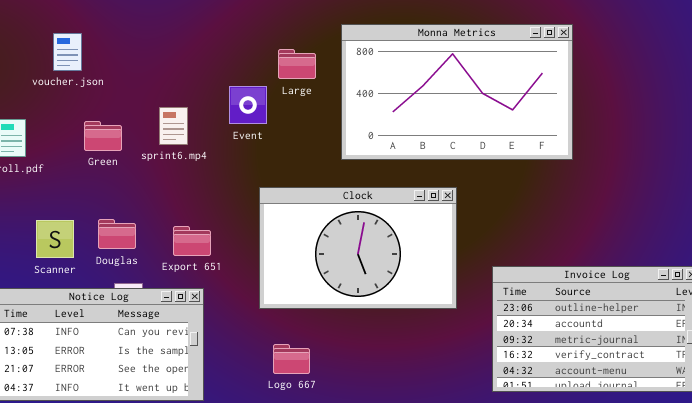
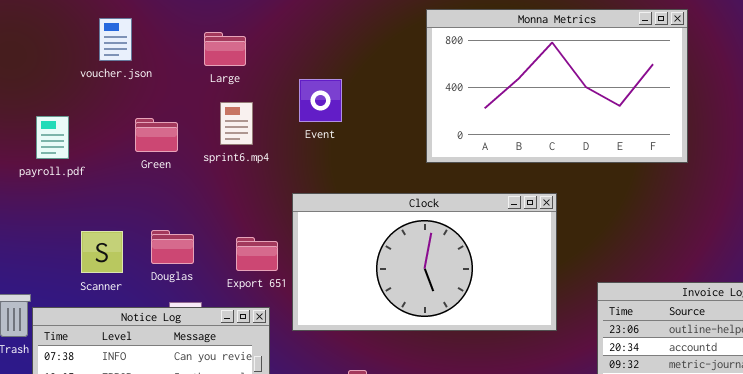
Large: [278,49,316,79] -> [204,32,246,66], moved
Clock: [259,187,457,309] -> [292,193,557,331], resized

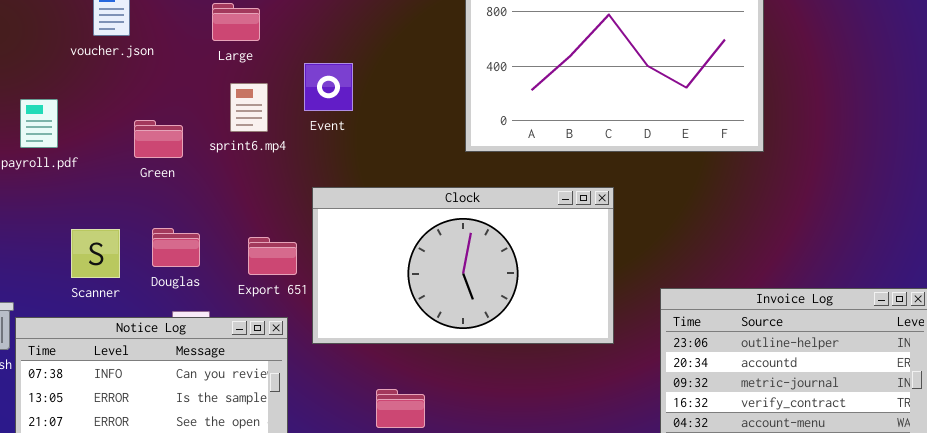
Event: [299,79,342,122] -> [304,63,353,111], moved
Green: [135,118,178,152] -> [134,120,183,158], moved

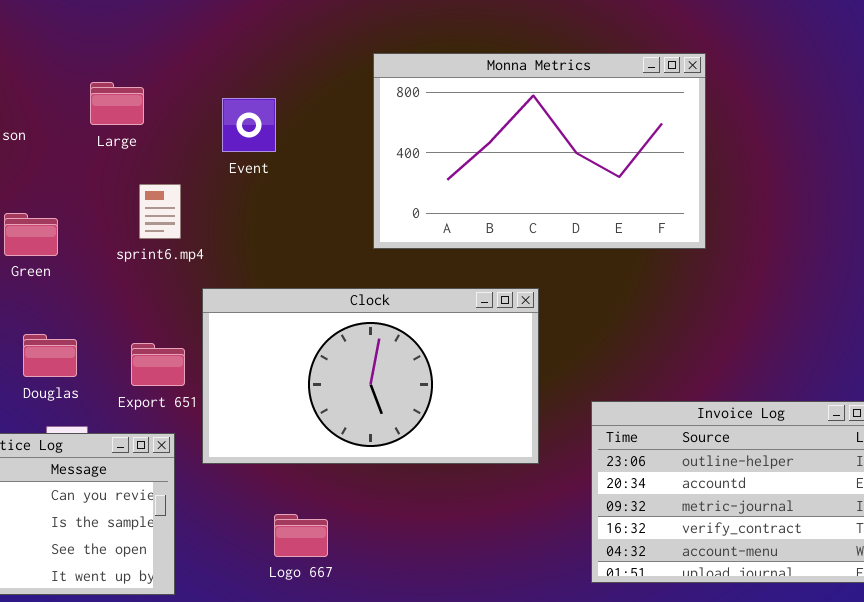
Event: [304,63,353,111] -> [222,98,276,152], moved
sprint6.mp4: [230,83,268,132] -> [139,184,181,239], moved

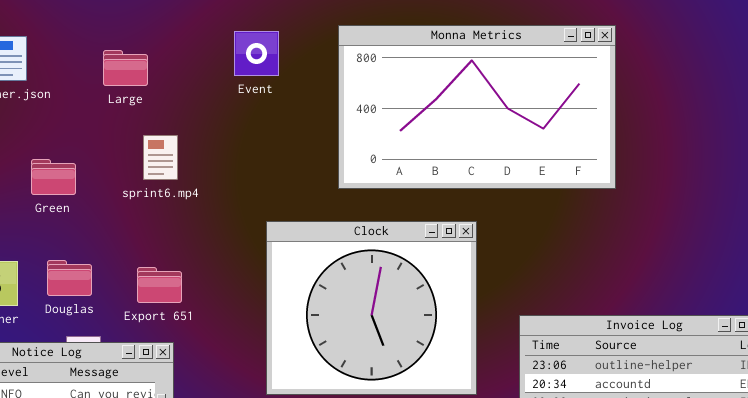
Event: [222,98,276,152] -> [234,31,279,76], moved
Clock: [202,288,539,464] -> [266,221,477,395], resized

